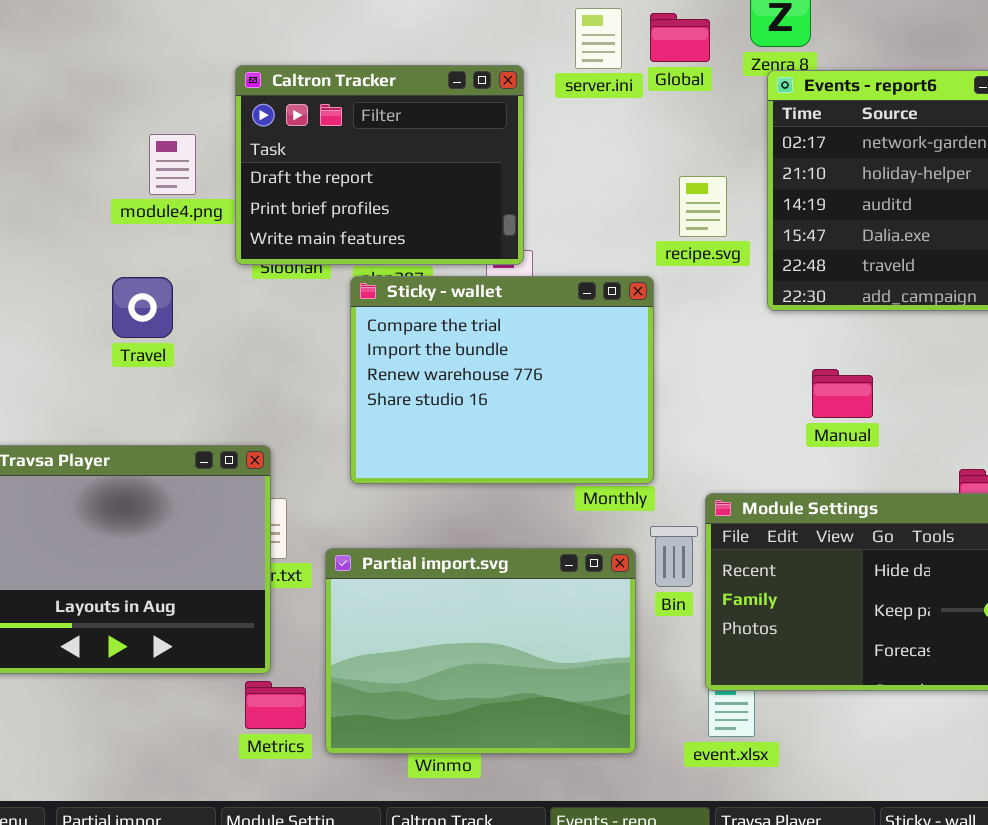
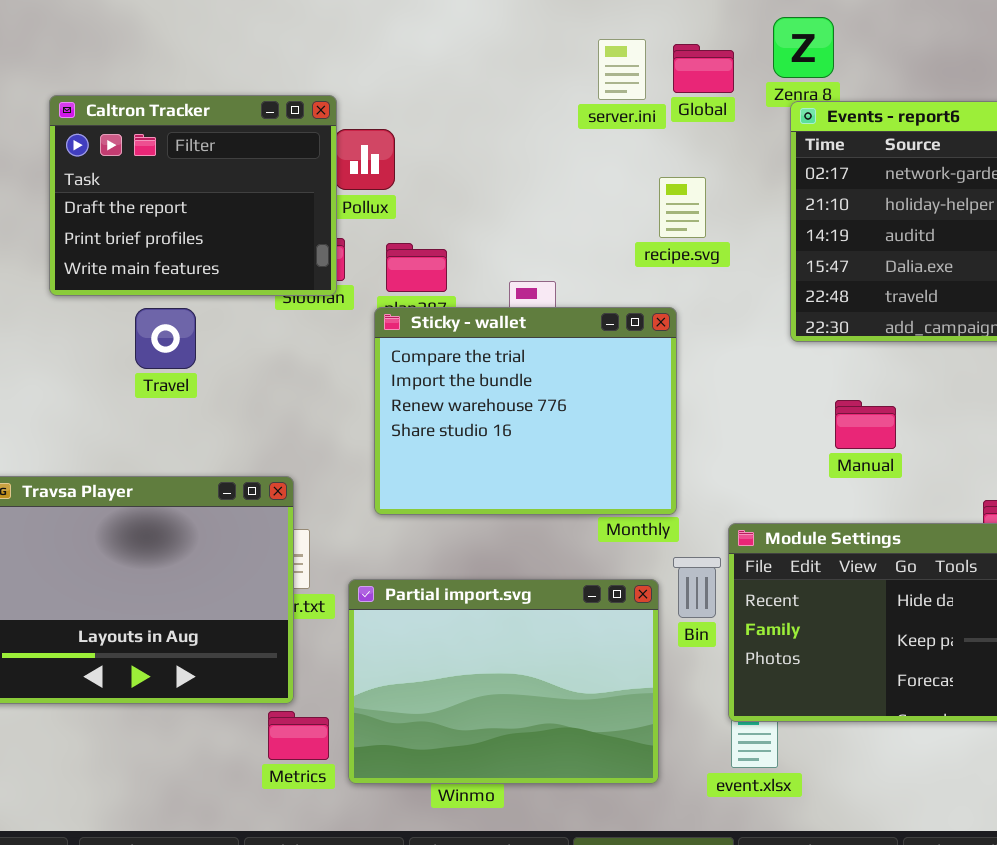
Caltron Tracker: [235,65,524,265] -> [49,95,337,296], moved
recipe.svg: [679,176,727,237] -> [659,177,706,238], moved

